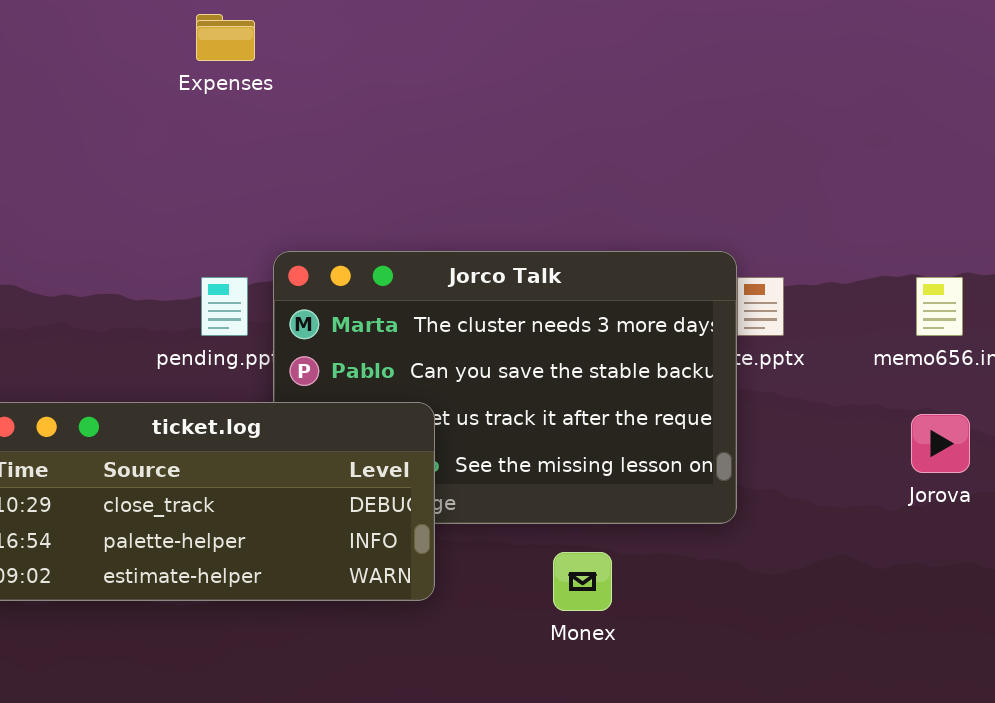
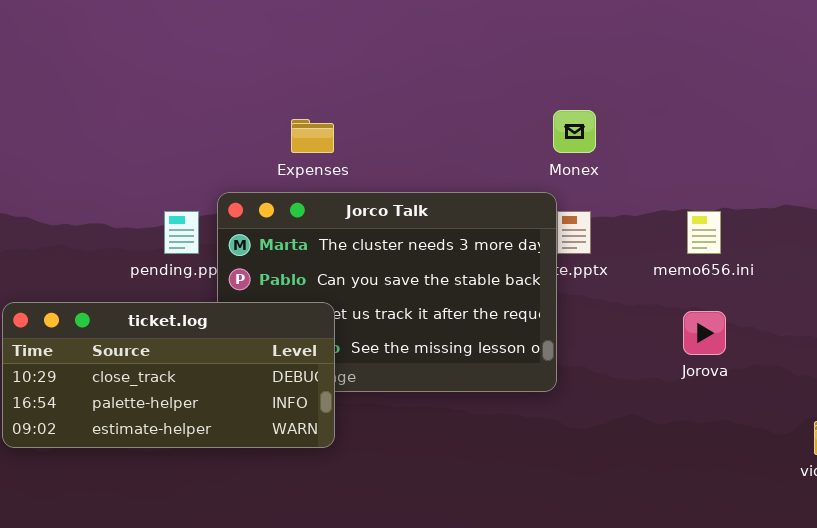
Expenses: [196,14,255,61] -> [291,119,334,153], moved
Monex: [553,552,612,611] -> [553,110,596,153], moved

